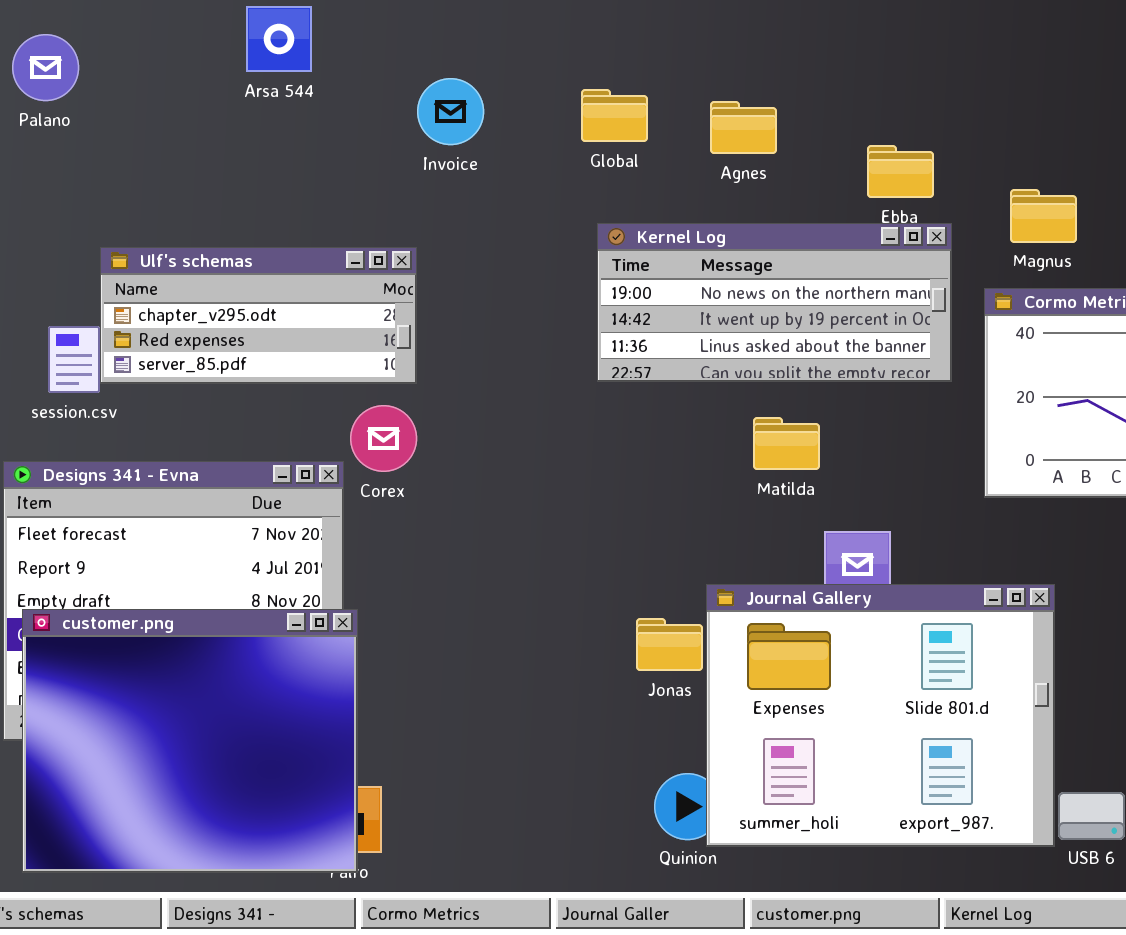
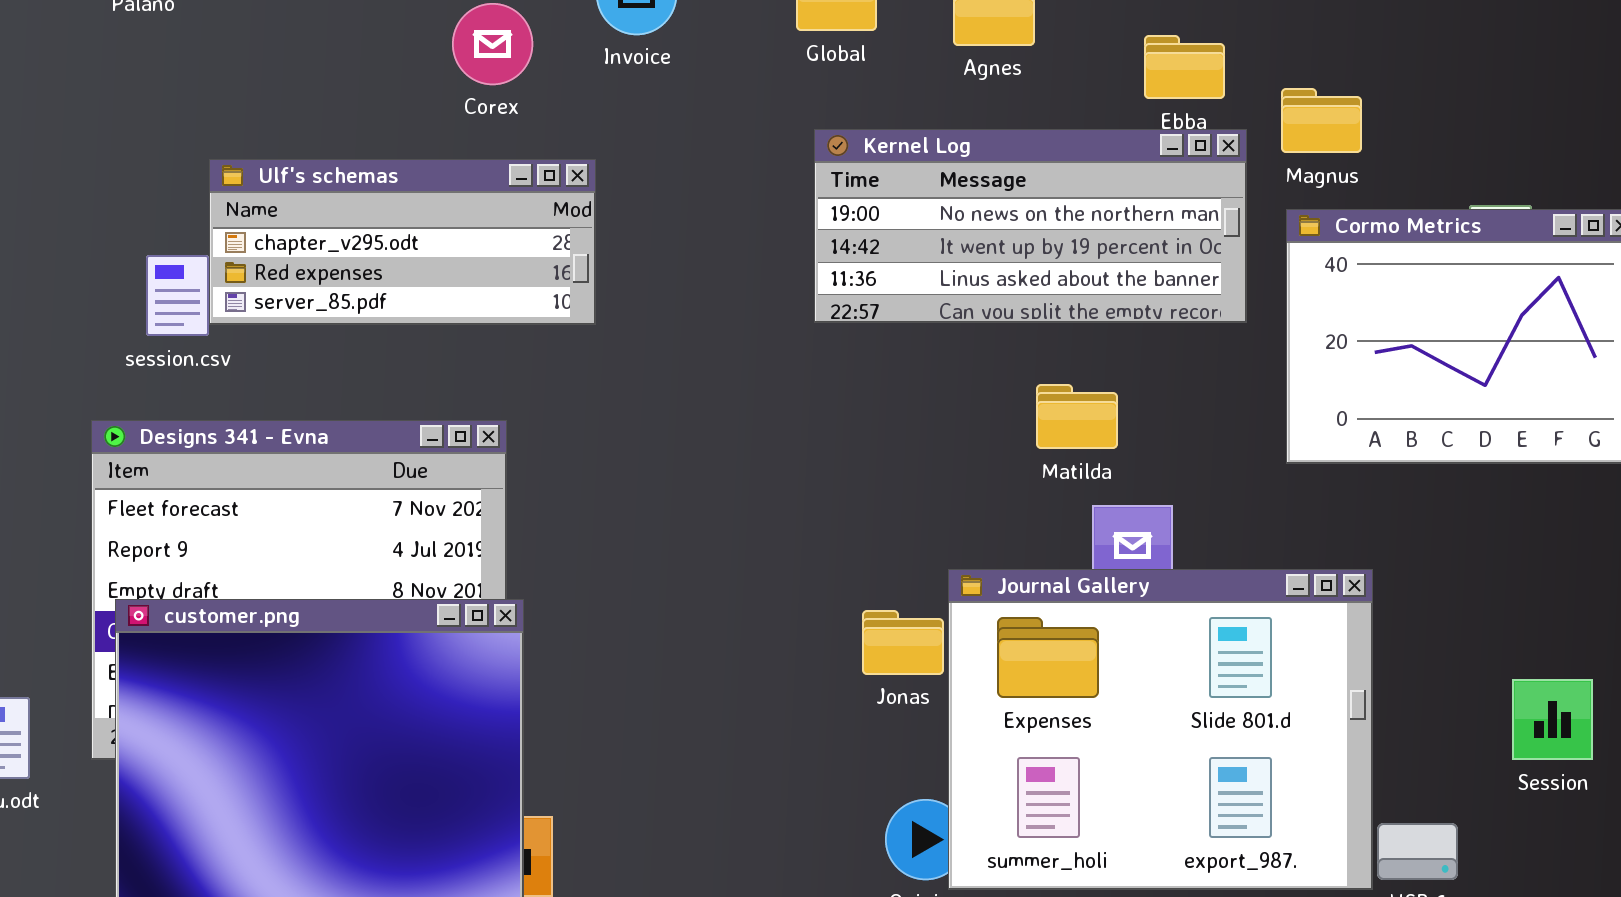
Magnus: [1010,189,1077,243] -> [1281,88,1362,153], moved
Corex: [350,405,417,472] -> [452,3,533,85], moved
Matilda: [753,417,820,470] -> [1036,384,1118,449], moved

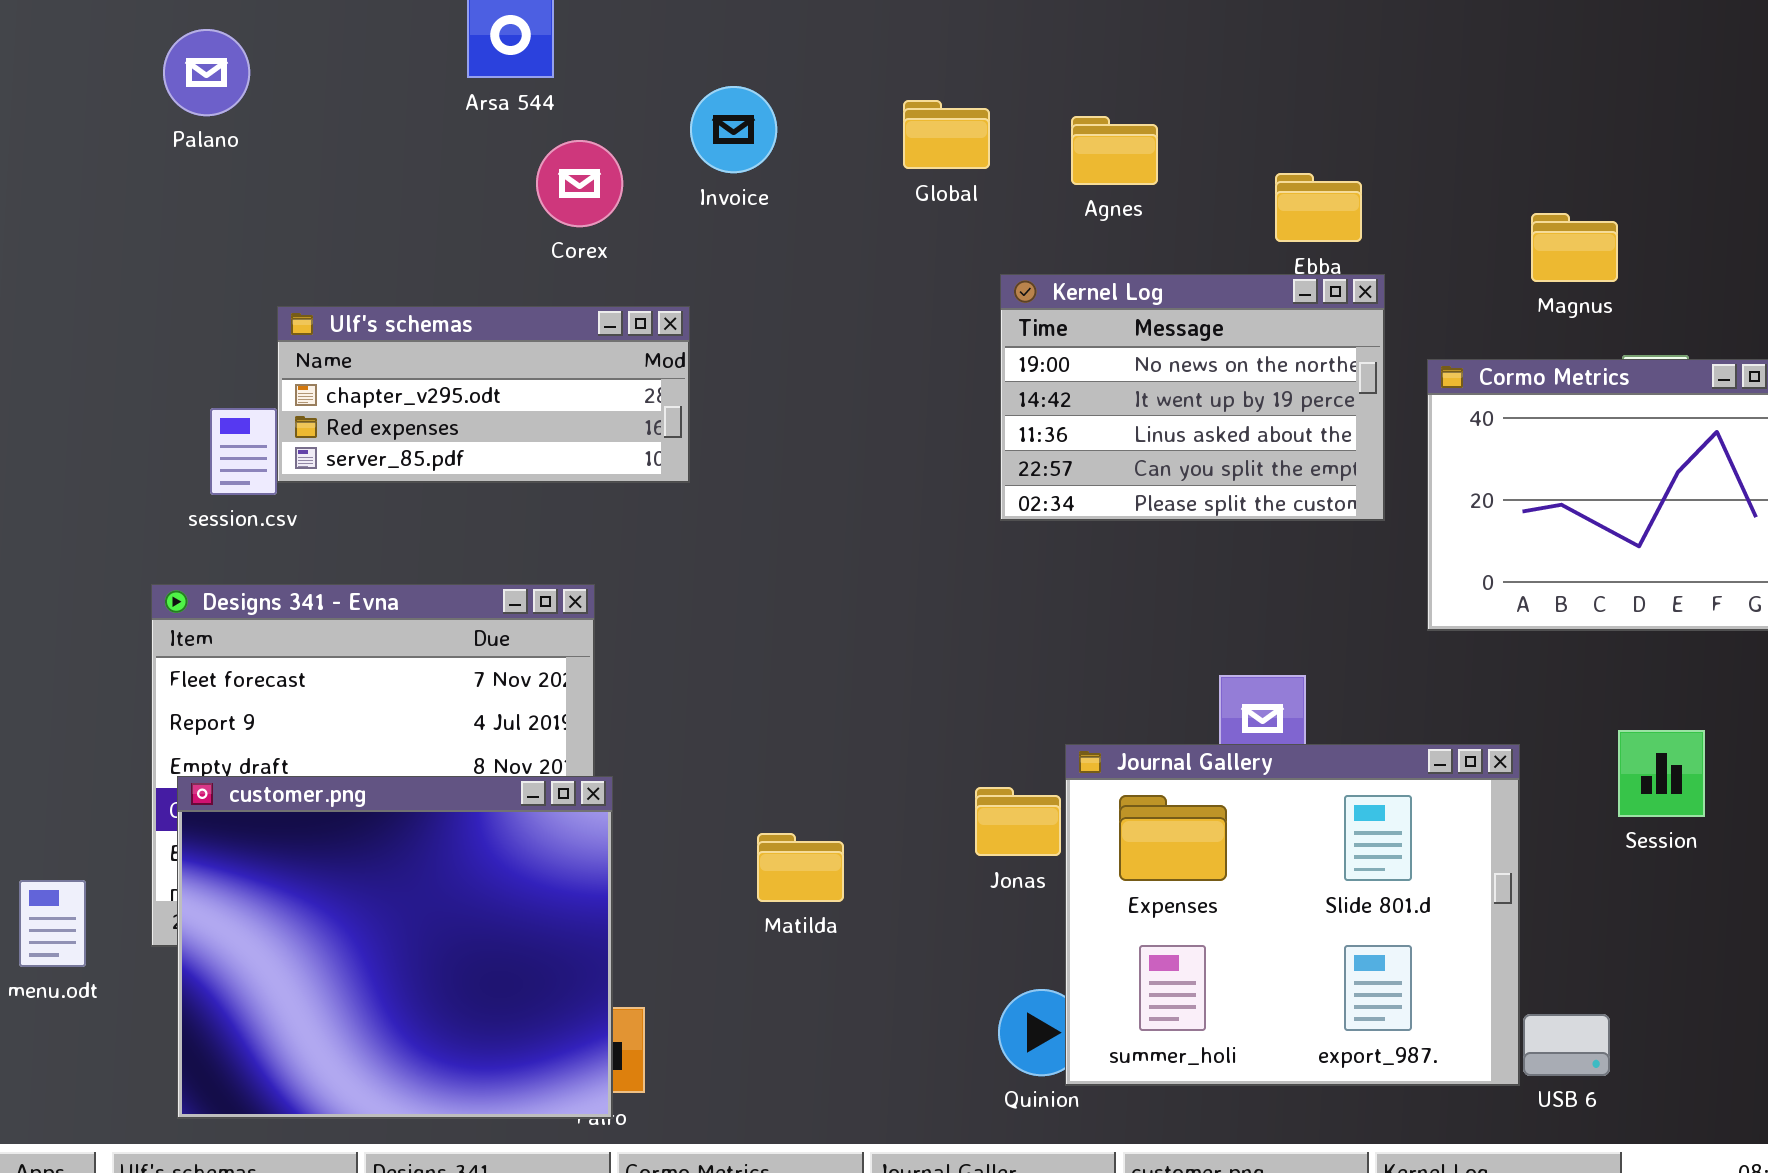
Magnus: [1281,88,1362,153] -> [1531,213,1618,282], moved
Kernel Log: [814,129,1247,323] -> [1000,274,1385,521], resized
Matilda: [1036,384,1118,449] -> [757,833,844,902], moved
Session: [1512,679,1593,760] -> [1618,730,1705,817], moved

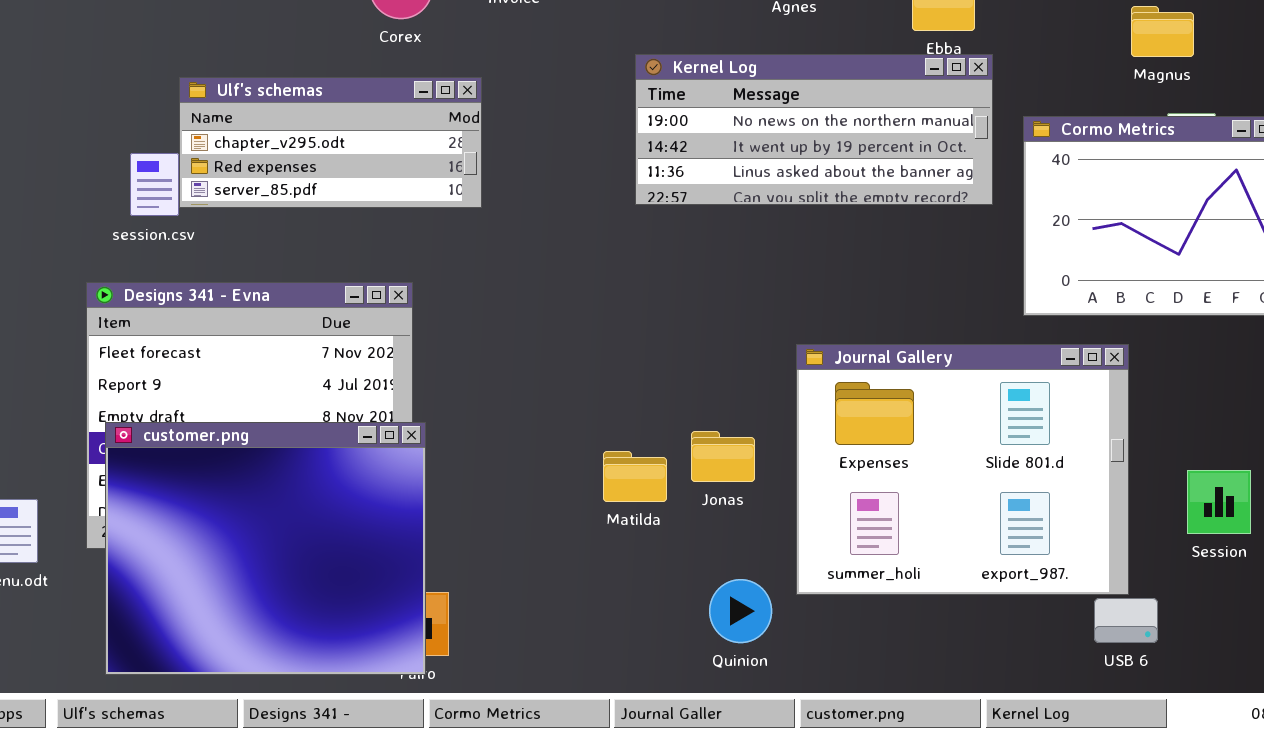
Magnus: [1531,213,1618,282] -> [1131,6,1194,57], moved
Kernel Log: [1000,274,1385,521] -> [635,54,993,205], resized
Session: [1618,730,1705,817] -> [1187,470,1251,534], moved
Journal Gallery: [1065,744,1520,1086] -> [796,344,1129,595], moved
Matilda: [757,833,844,902] -> [603,451,667,502], moved

